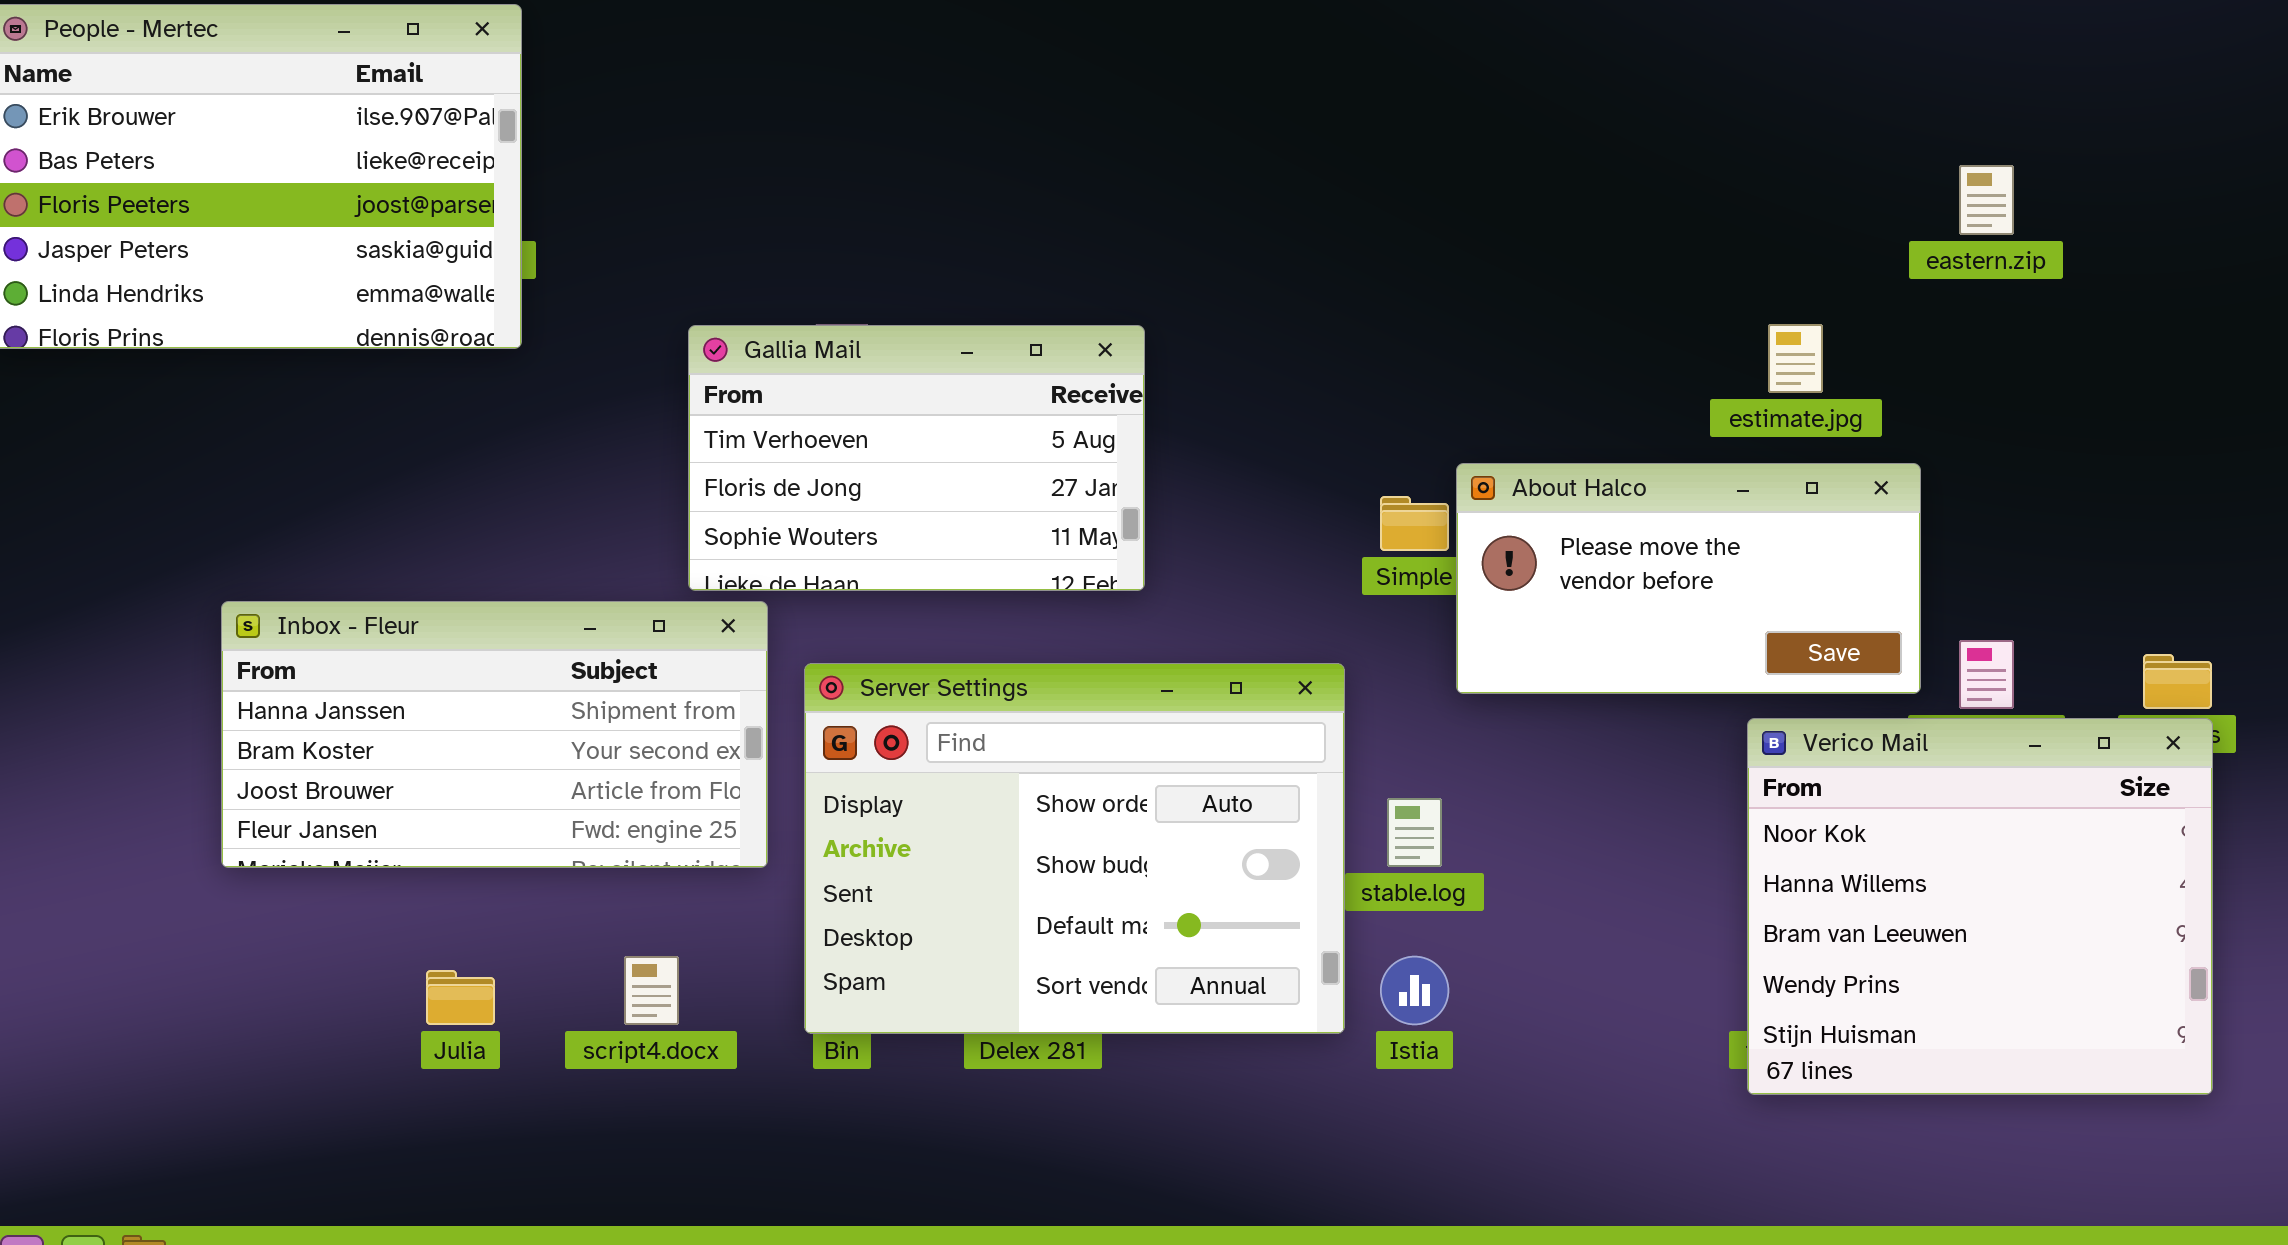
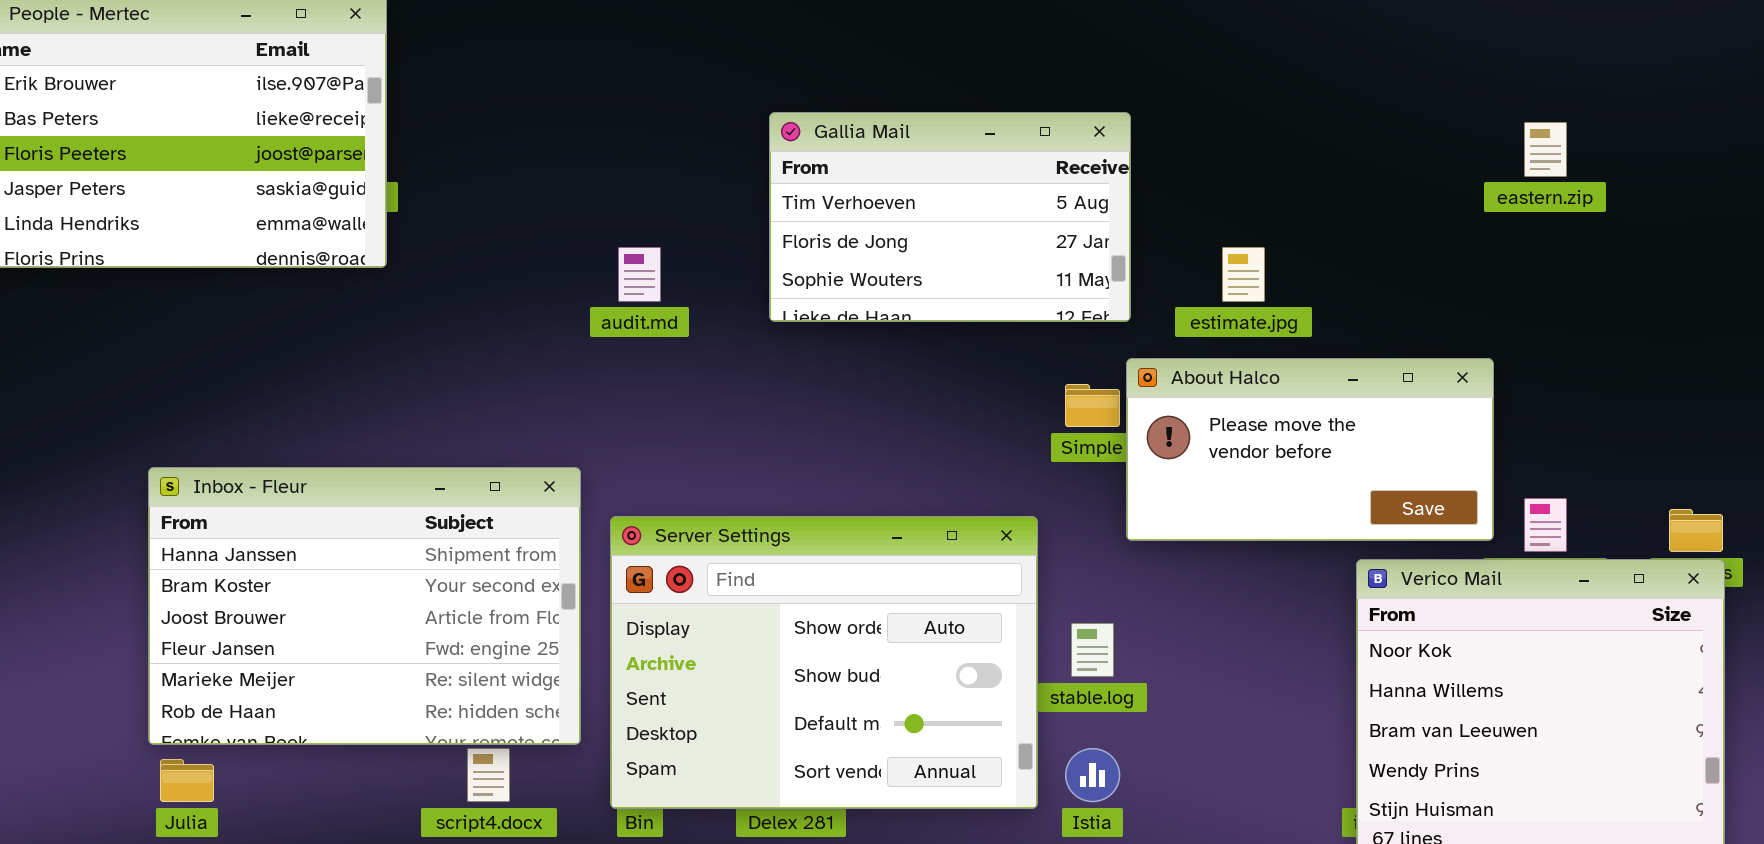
estimate.jpg: [1768,324,1823,393] -> [1222,247,1265,302], moved
Gallia Mail: [688,325,1145,591] -> [769,112,1131,322], moved
Inbox - Fleur: [221,601,768,868] -> [148,467,581,745], resized
Julia: [426,970,495,1025] -> [160,759,214,802], moved

